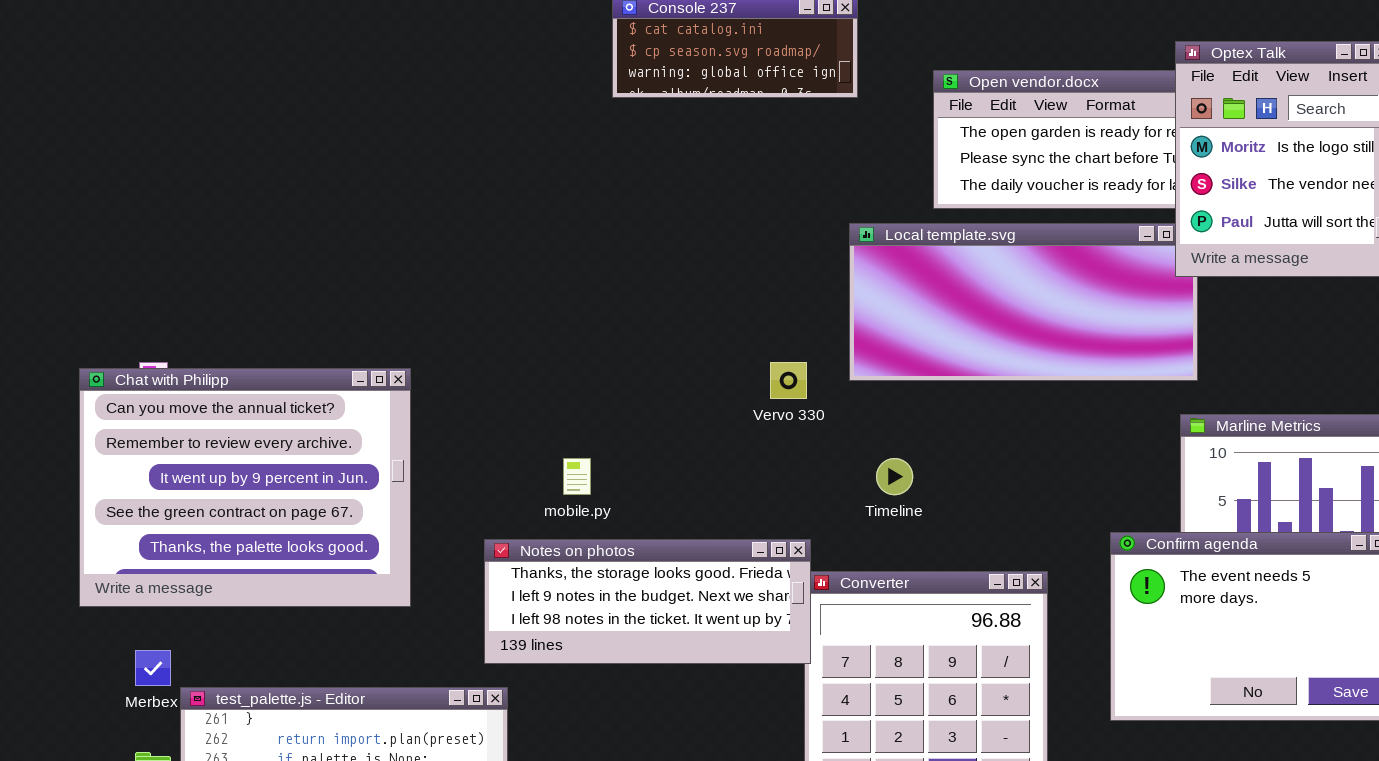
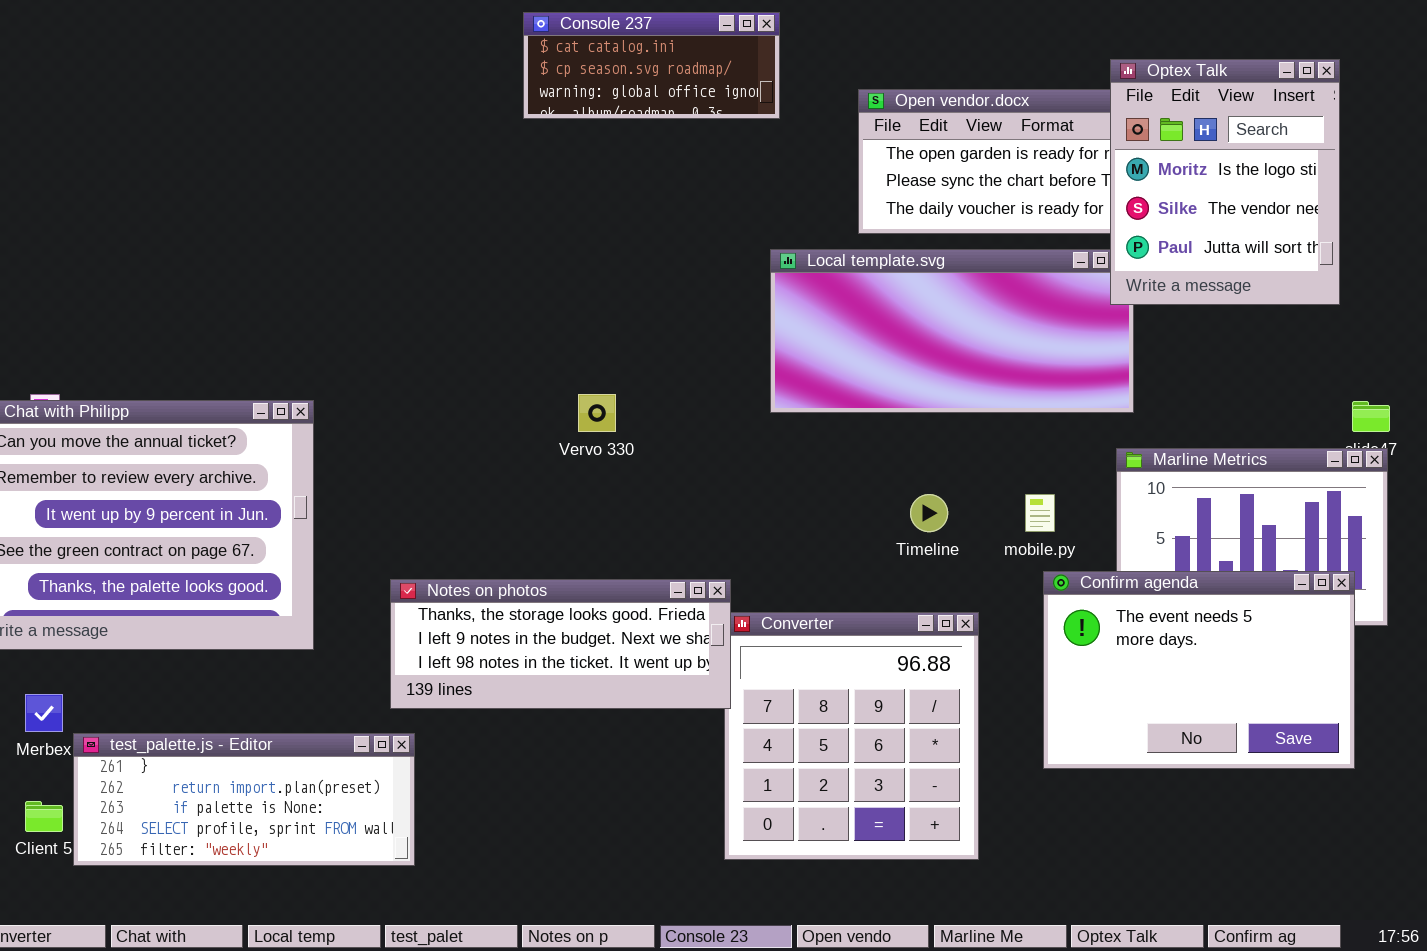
Vervo 330: [770,362,807,399] -> [578,394,616,432], moved
mobile.py: [563,458,591,495] -> [1025,494,1055,532], moved
Timeline: [876,458,913,495] -> [910,494,948,532], moved

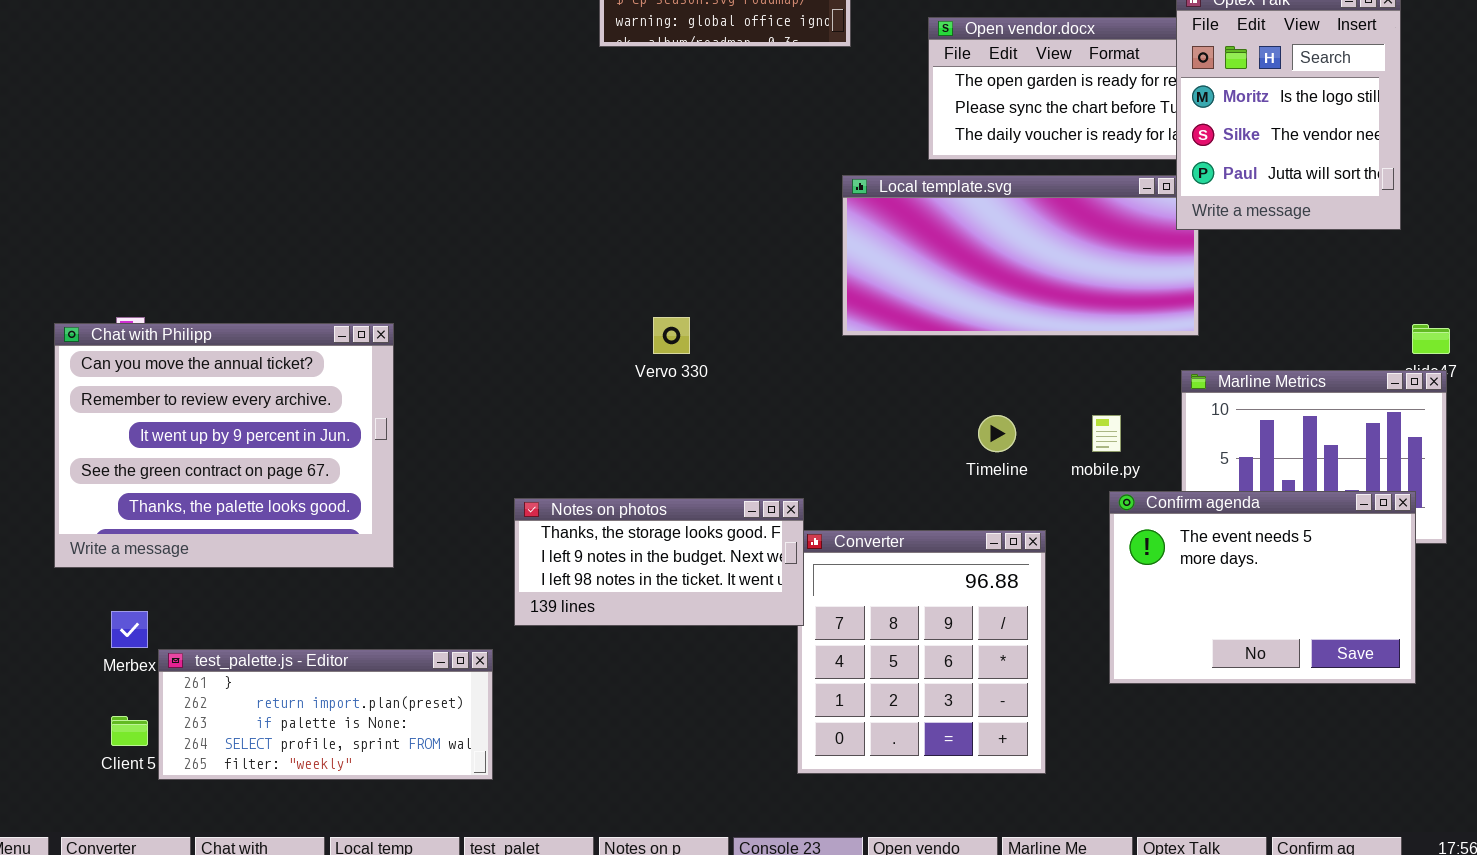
Notes on photos: [390,579,731,709] -> [514,498,804,626], resized

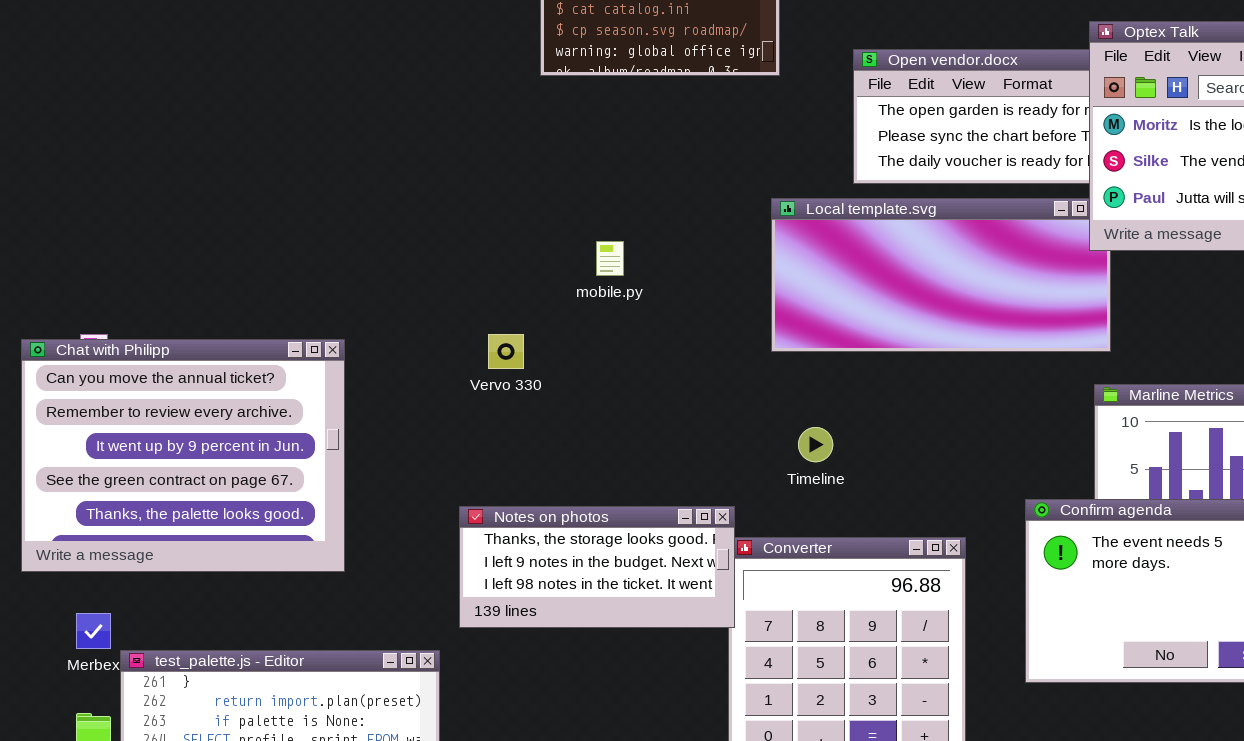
Vervo 330: [653,317,690,354] -> [488,334,524,369], moved
Timeline: [978,415,1016,452] -> [798,427,833,462], moved
mobile.py: [1092,415,1121,452] -> [596,241,624,276], moved

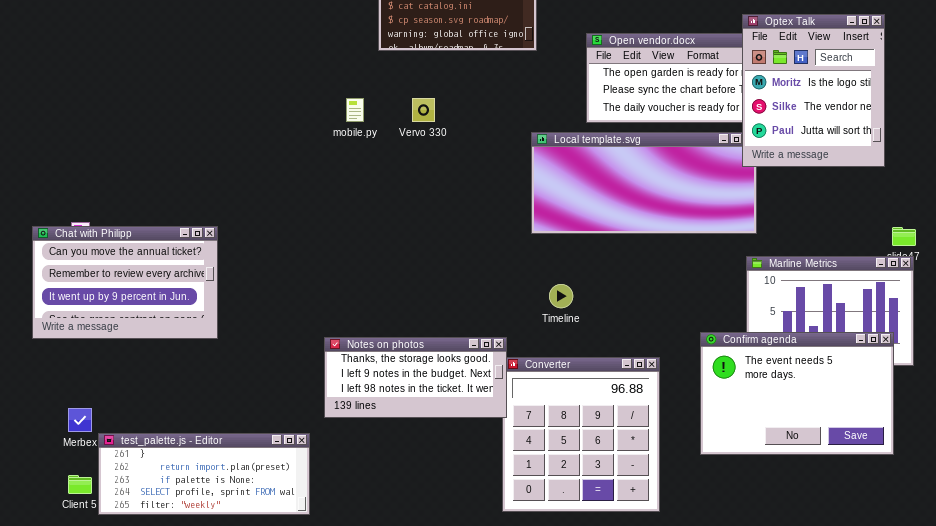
mobile.py: [596,241,624,276] -> [346,98,364,122], moved
Vervo 330: [488,334,524,369] -> [412,98,435,122], moved
Chat with Philipp: [21,339,345,572] -> [32,226,218,339], resized

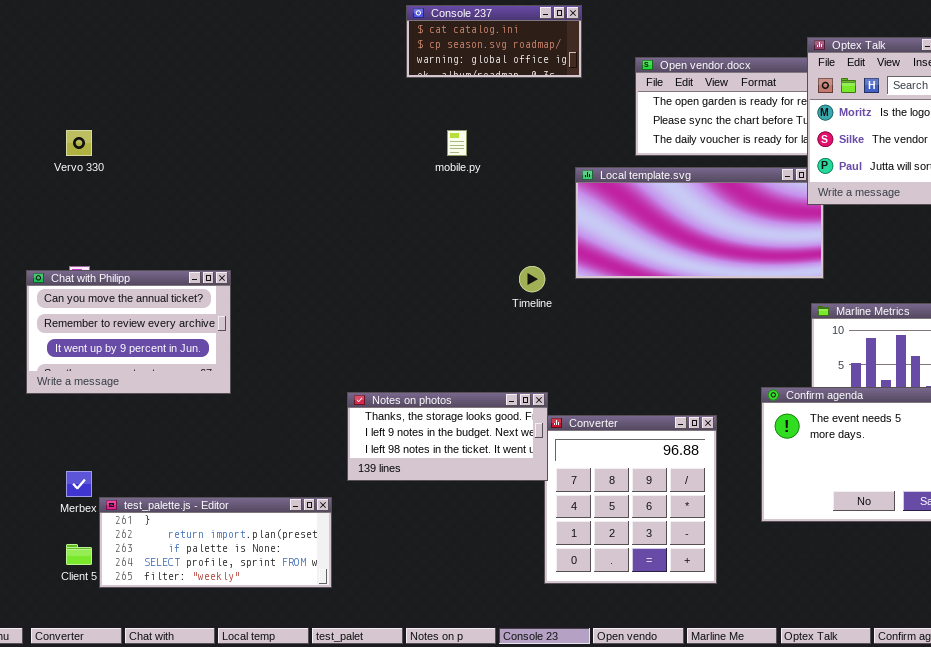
mobile.py: [346,98,364,122] -> [447,130,467,156], moved
Vervo 330: [412,98,435,122] -> [66,130,92,156], moved
Timeline: [549,284,573,308] -> [519,266,545,292], moved

